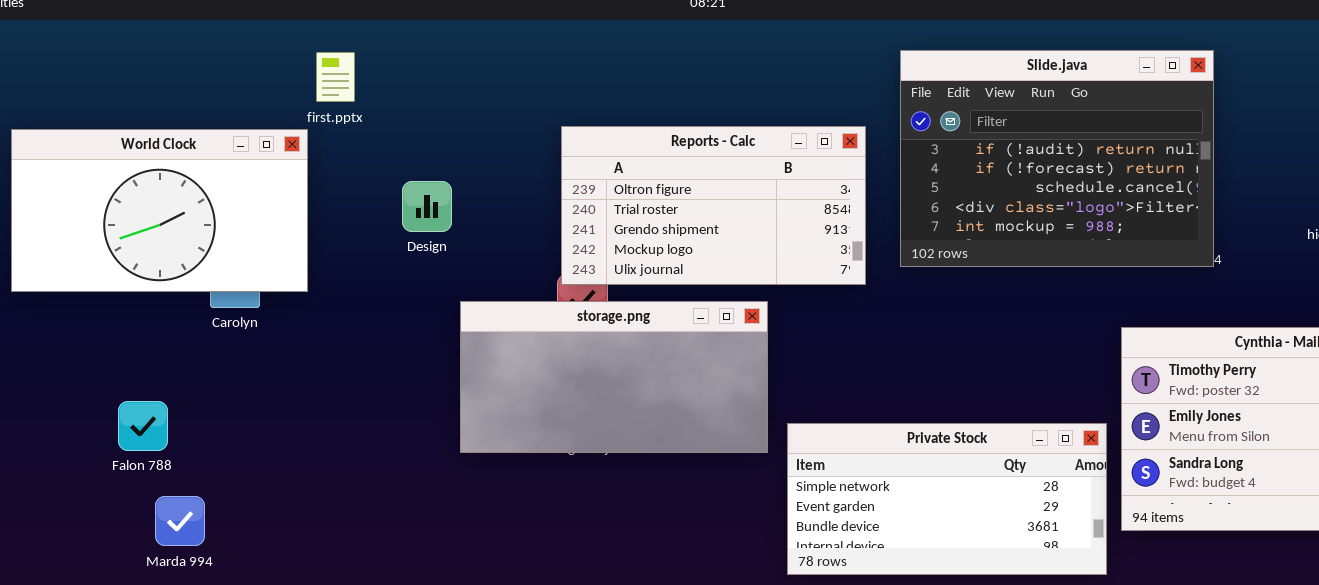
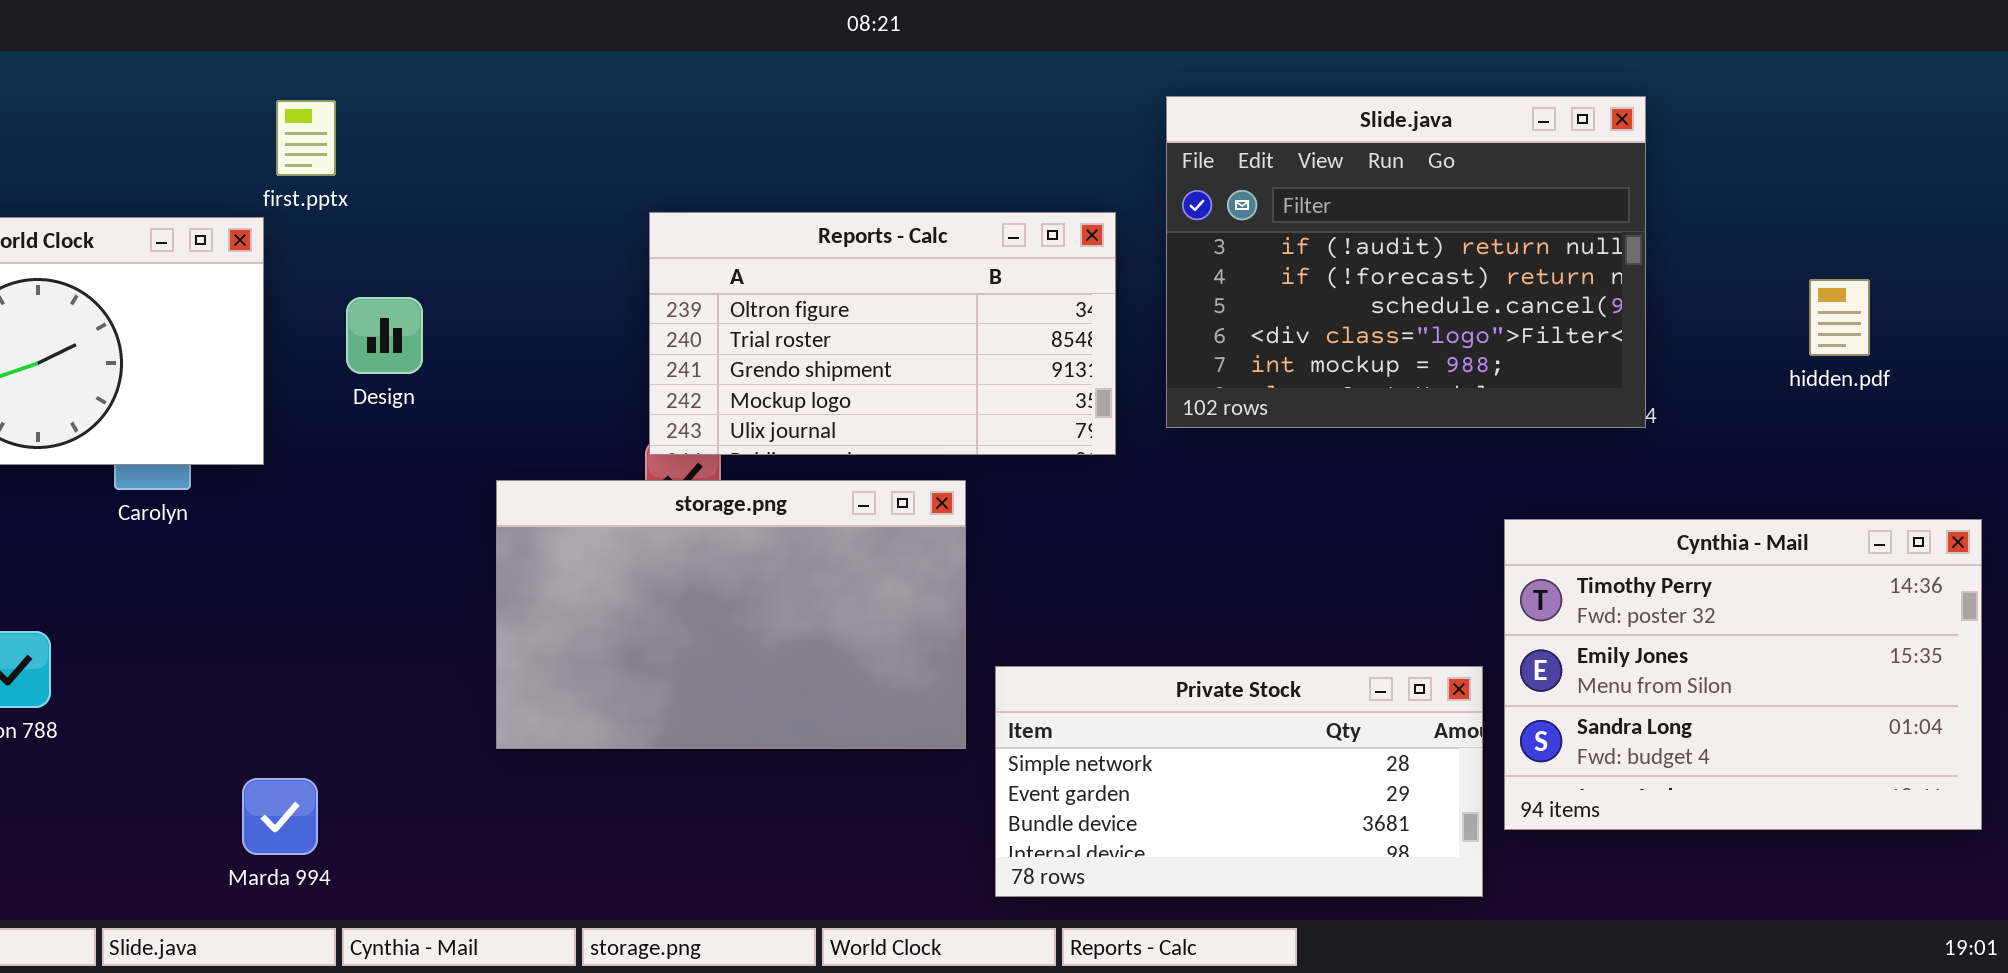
Design: [402,181,452,232] -> [346,297,423,374], moved
storage.png: [460,301,768,453] -> [496,480,966,749], resized
Marda 994: [155,496,205,546] -> [242,778,318,855], moved

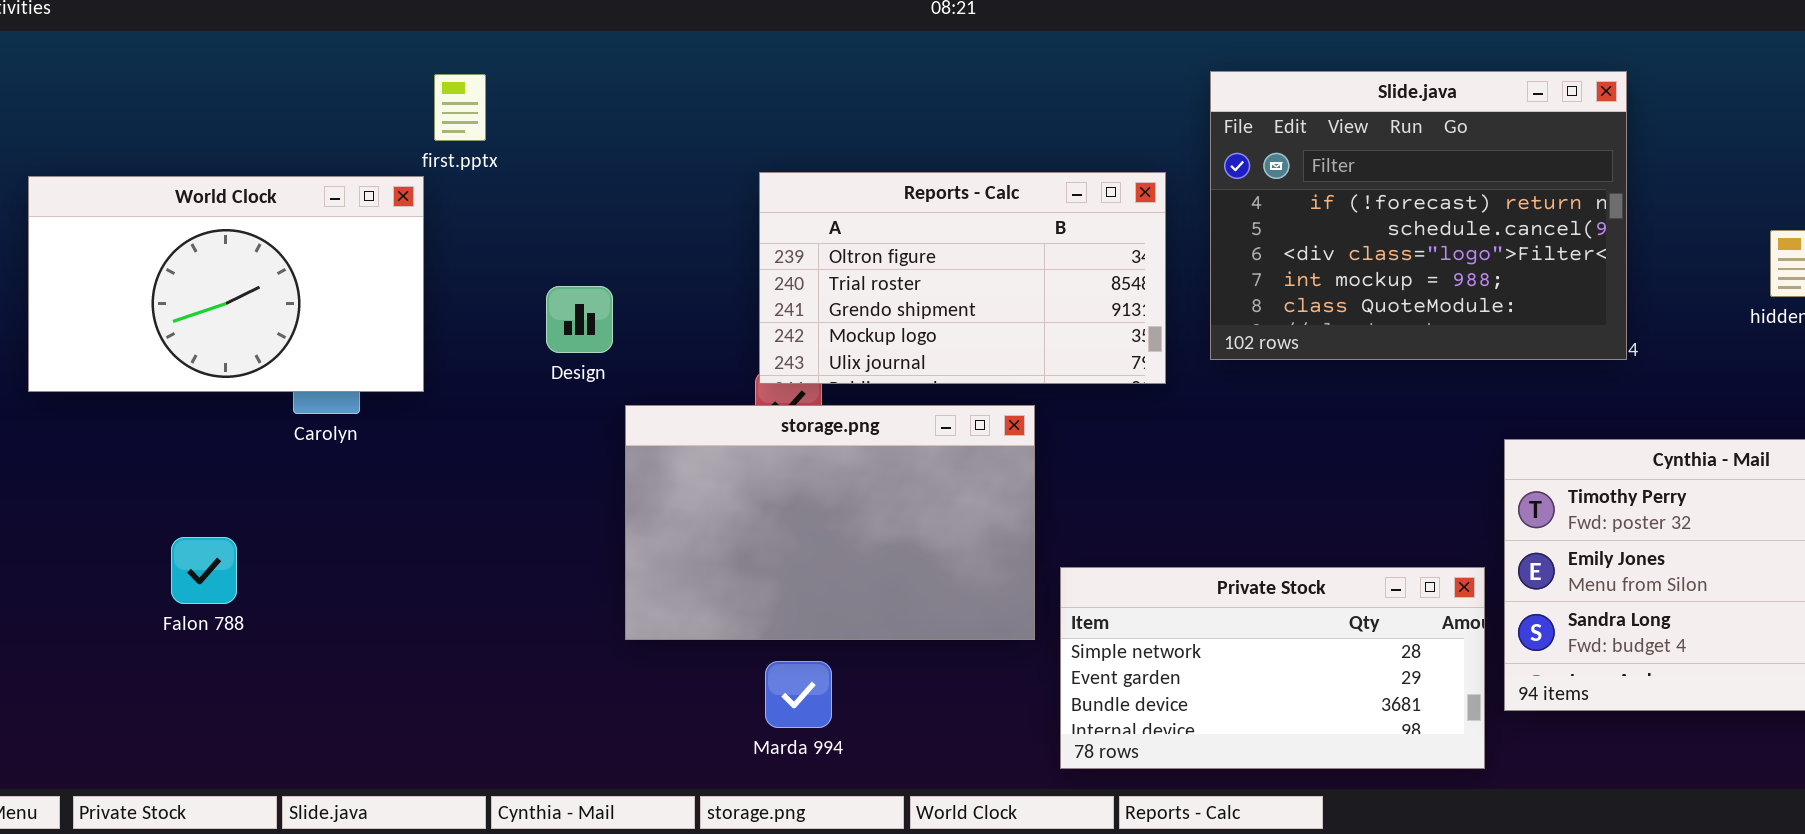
Slide.java: [1166,96,1646,428] -> [1210,71,1627,360], scrolled down 1 row
Design: [346,297,423,374] -> [546,286,613,353], moved
Marda 994: [242,778,318,855] -> [765,661,832,728], moved

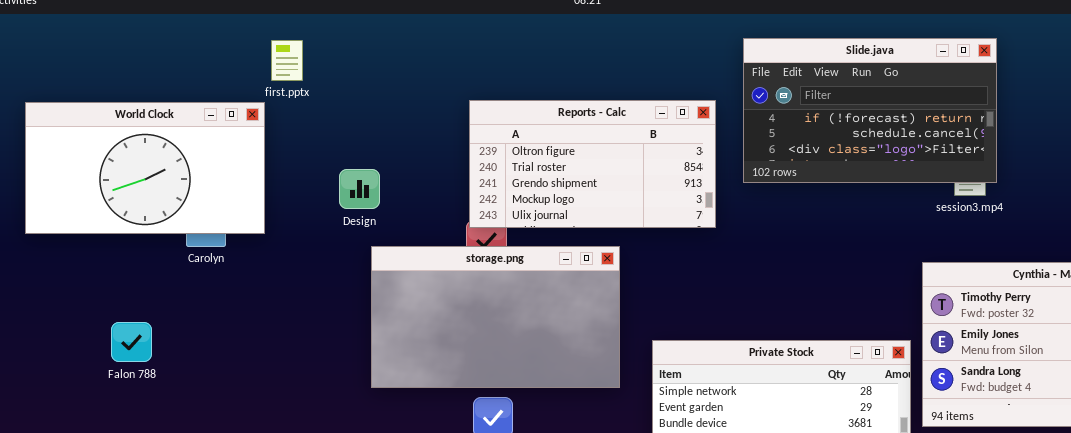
Slide.java: [1210,71,1627,360] -> [743,38,997,183], resized
storage.png: [625,405,1035,640] -> [371,246,620,388], moved

